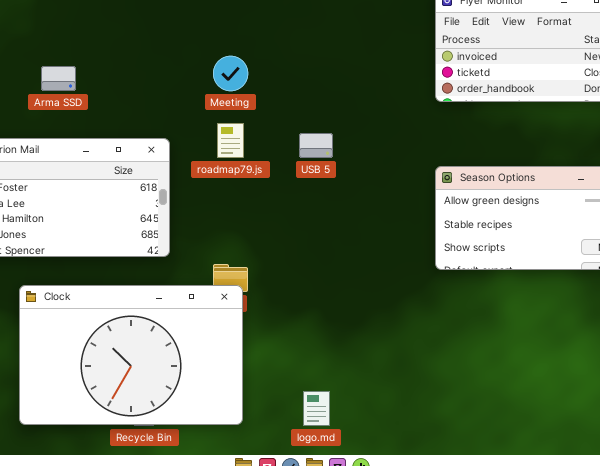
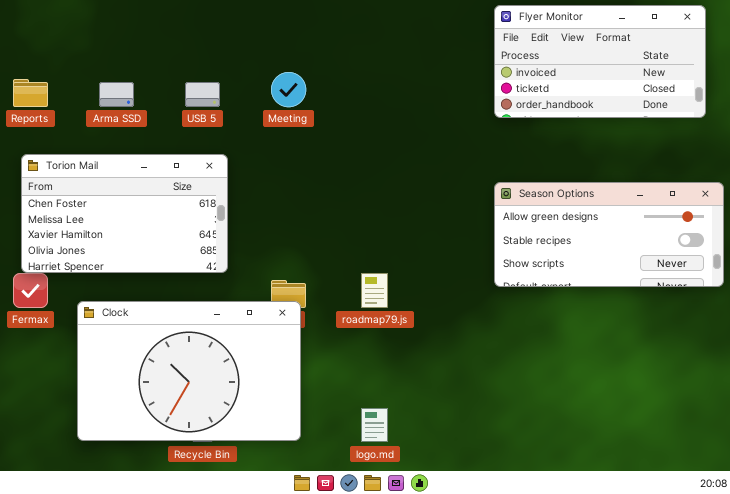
roadmap79.js: [217,123,244,158] -> [361,273,388,308], moved
USB 5: [299,133,333,158] -> [185,82,220,107], moved

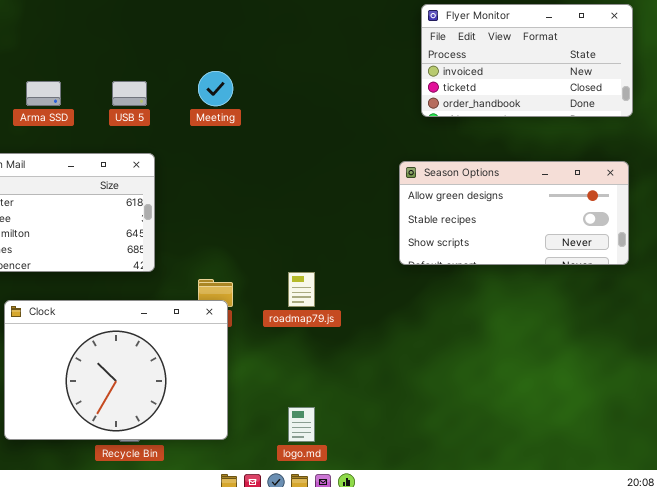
Season Options: [494,182,724,287] -> [399,161,629,265], moved

